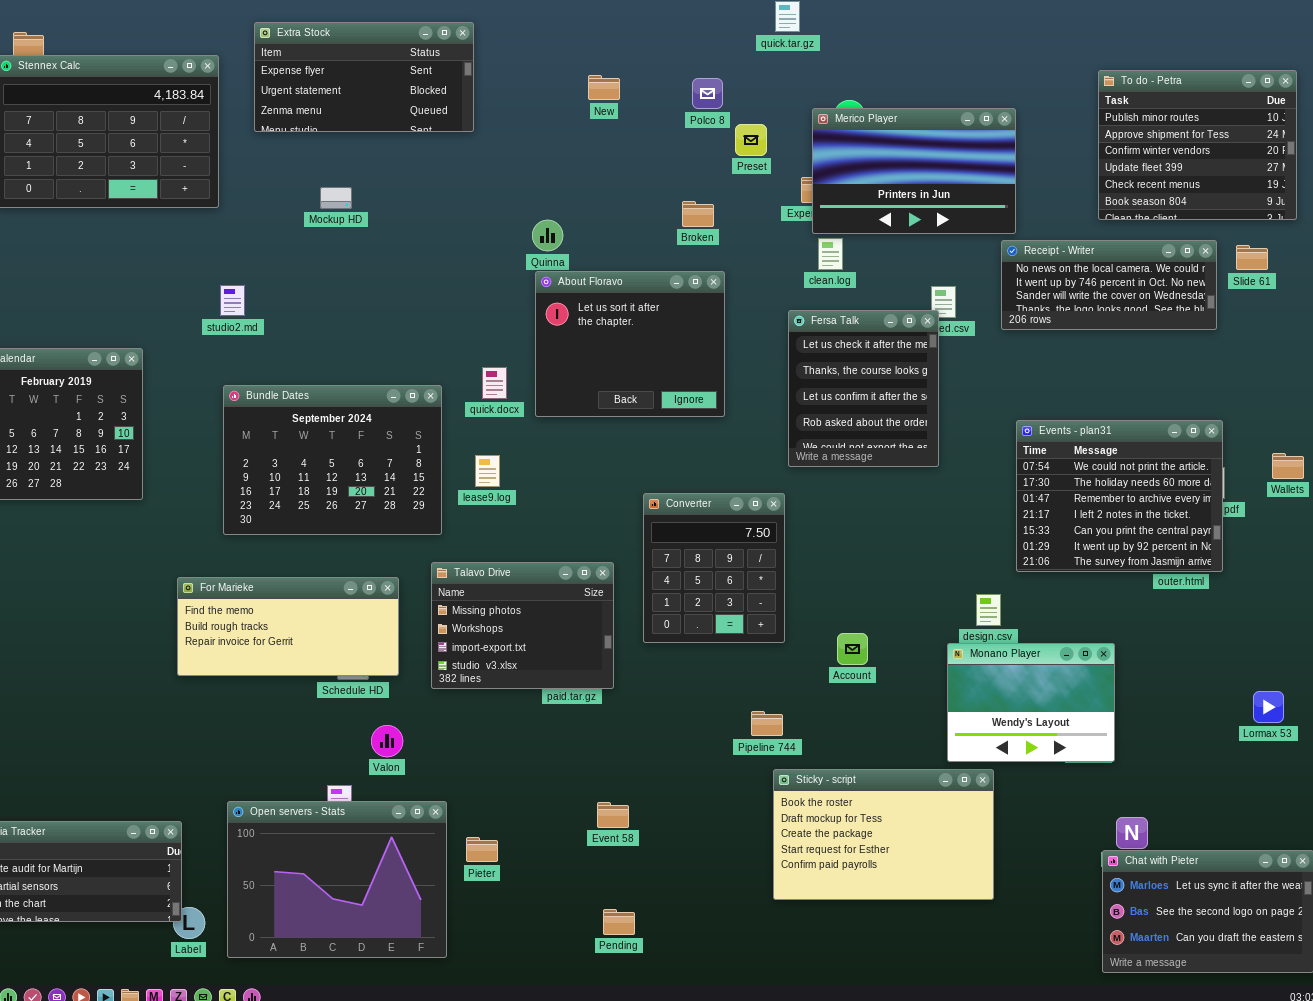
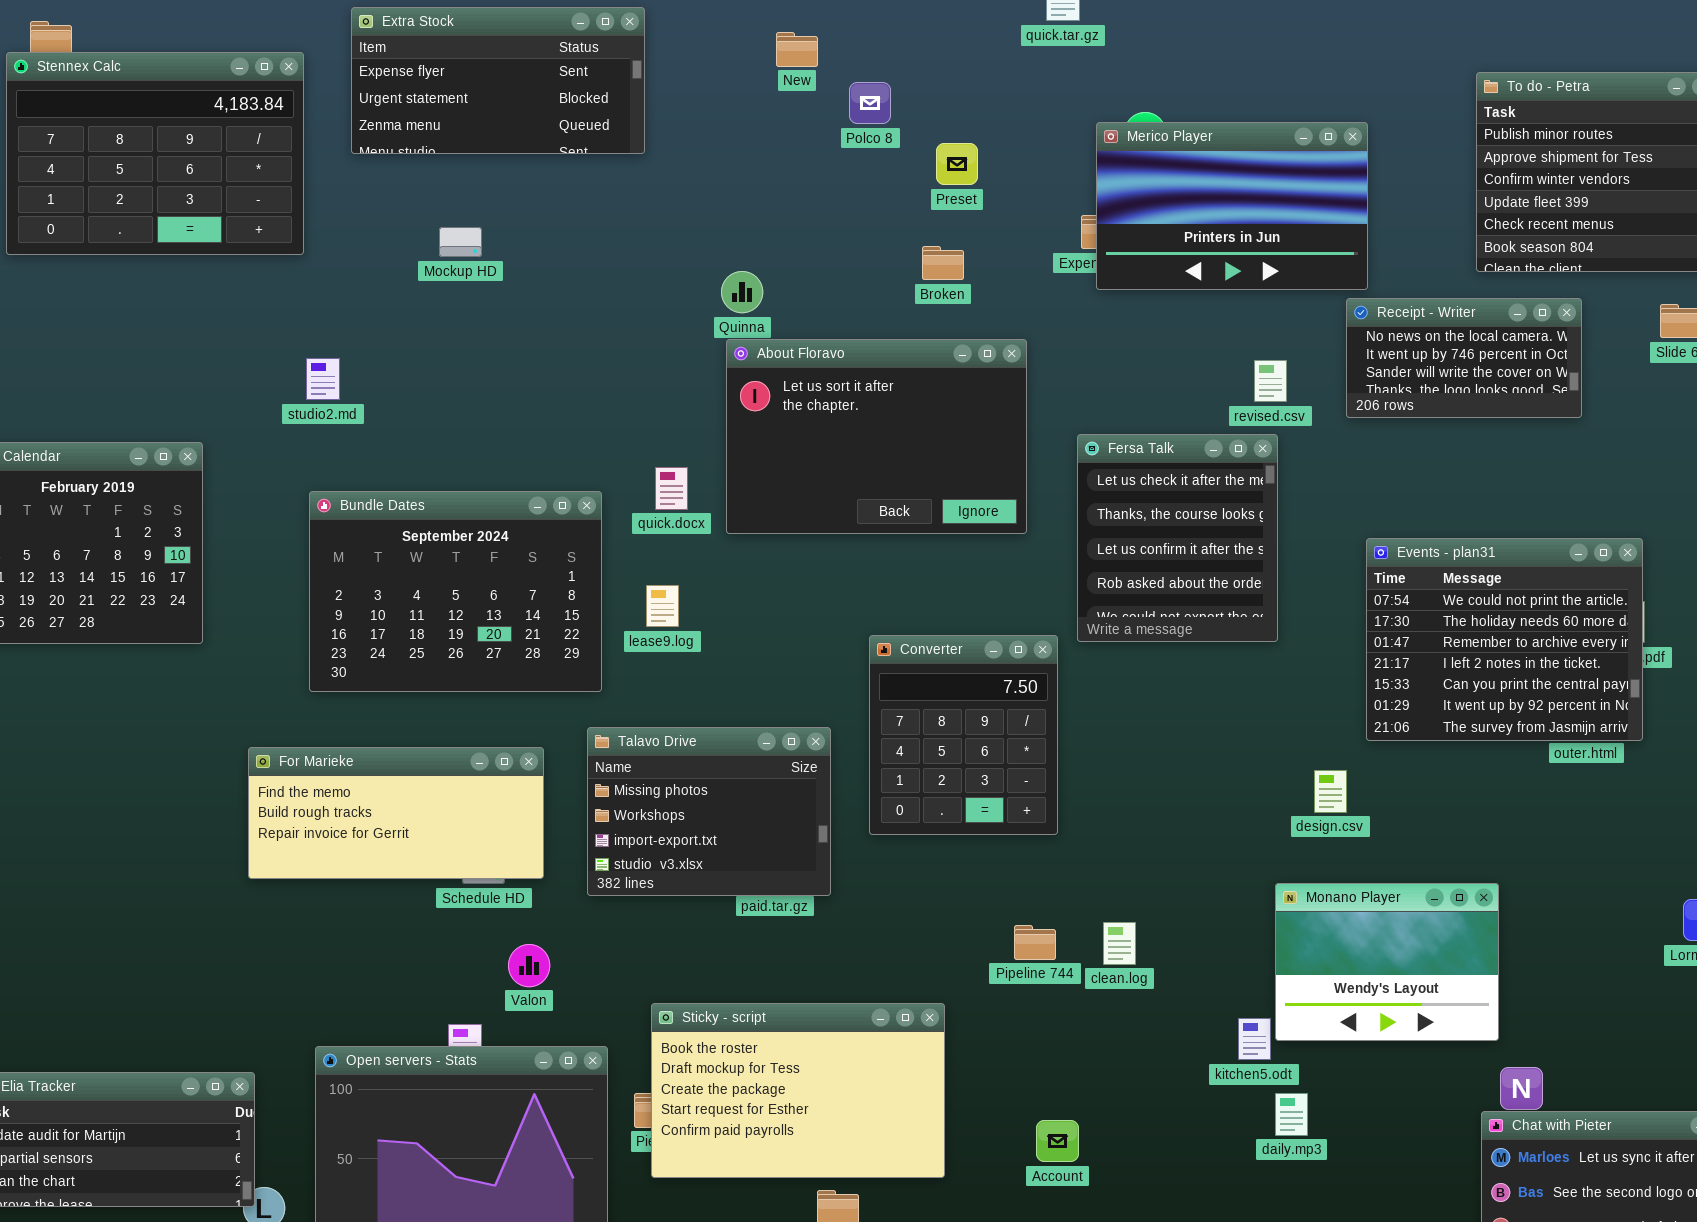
New: [588,75,620,100] -> [776,32,818,67], moved
Polco 8: [692,78,723,109] -> [849,82,891,124], moved
Preset: [735,124,767,156] -> [936,143,978,185], moved
clean.log: [818,238,843,270] -> [1103,922,1136,965], moved
Receipt - Writer: [1001,240,1217,330] -> [1346,298,1582,418], resized
About Floravo: [535,271,725,417] -> [726,339,1027,534], resized
Fersa Talk: [788,310,939,467] -> [1077,434,1278,642], moved
Account: [837,633,868,665] -> [1036,1120,1079,1162], moved
Monano Player: [947,643,1115,762] -> [1275,883,1499,1041], moved
Sticky - script: [773,769,994,900] -> [651,1003,945,1178], moved

